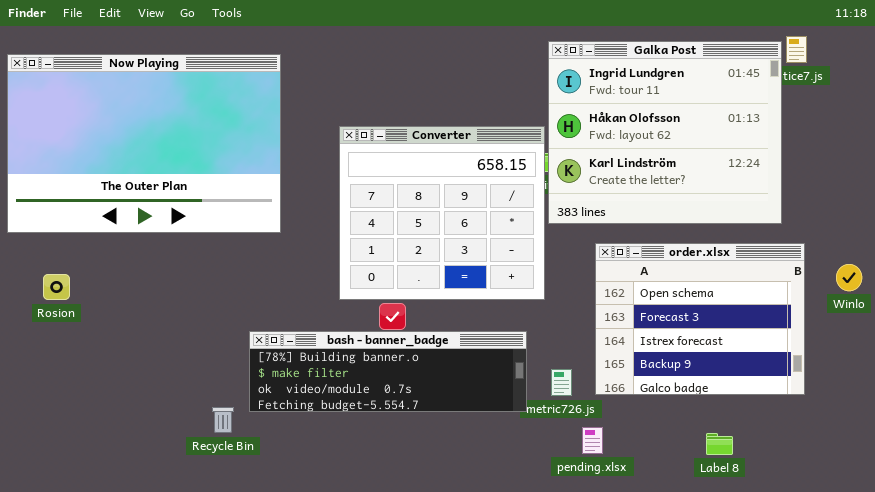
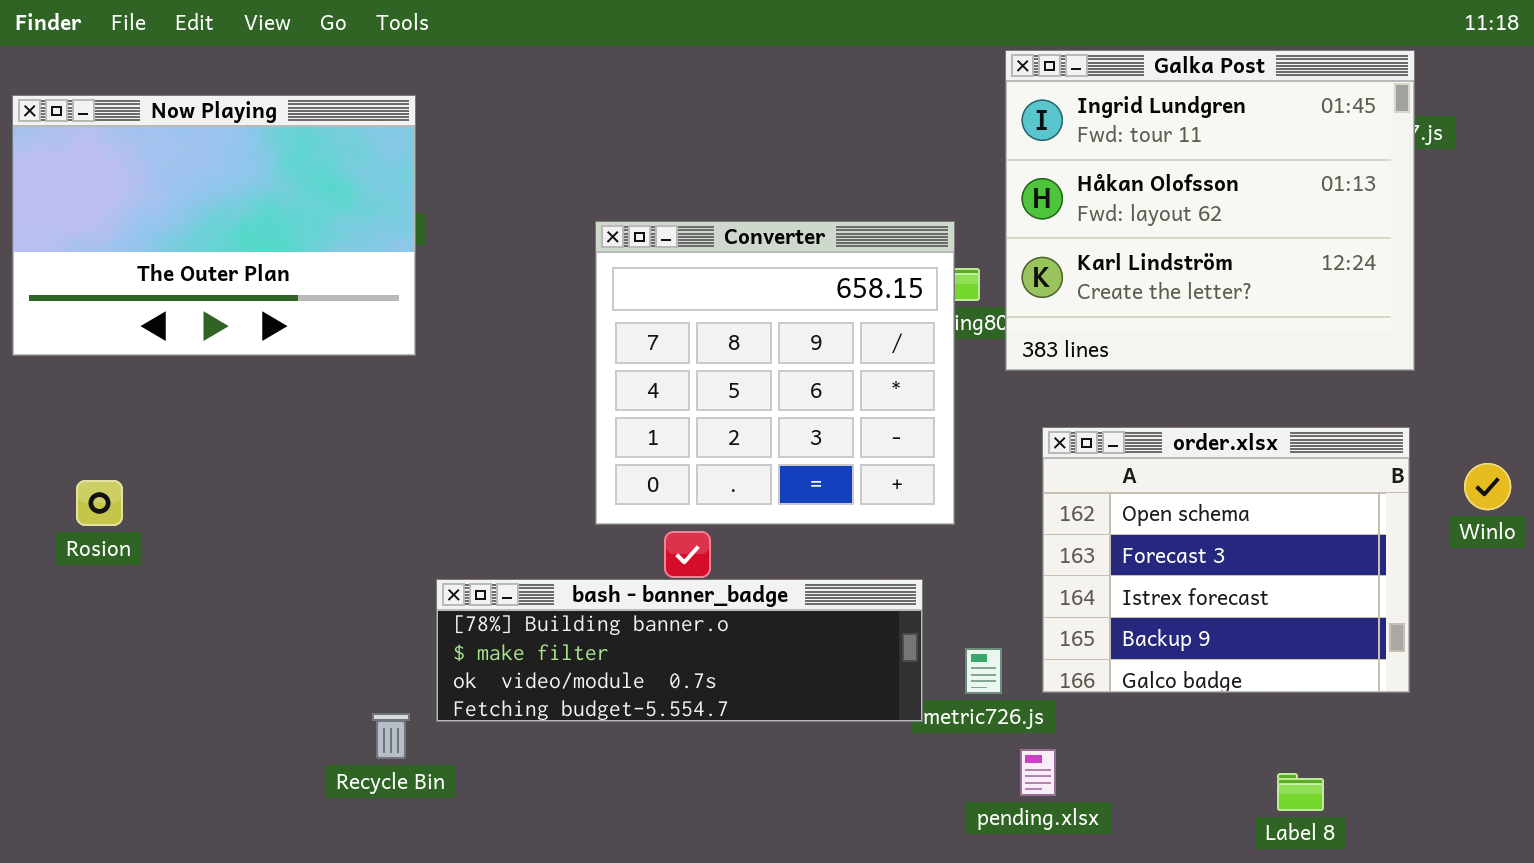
Galka Post: [548,41,782,224] -> [1005,50,1415,371], moved
Now Playing: [7,54,281,233] -> [12,95,416,356], resized
Label 8: [706,433,733,455] -> [1277,773,1324,811], moved

